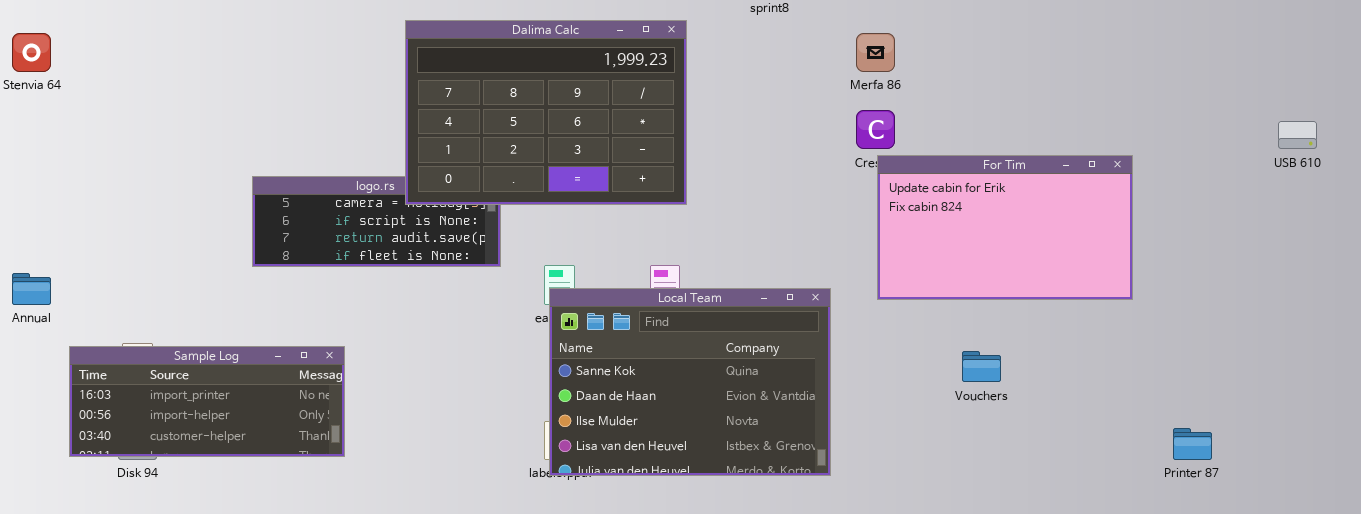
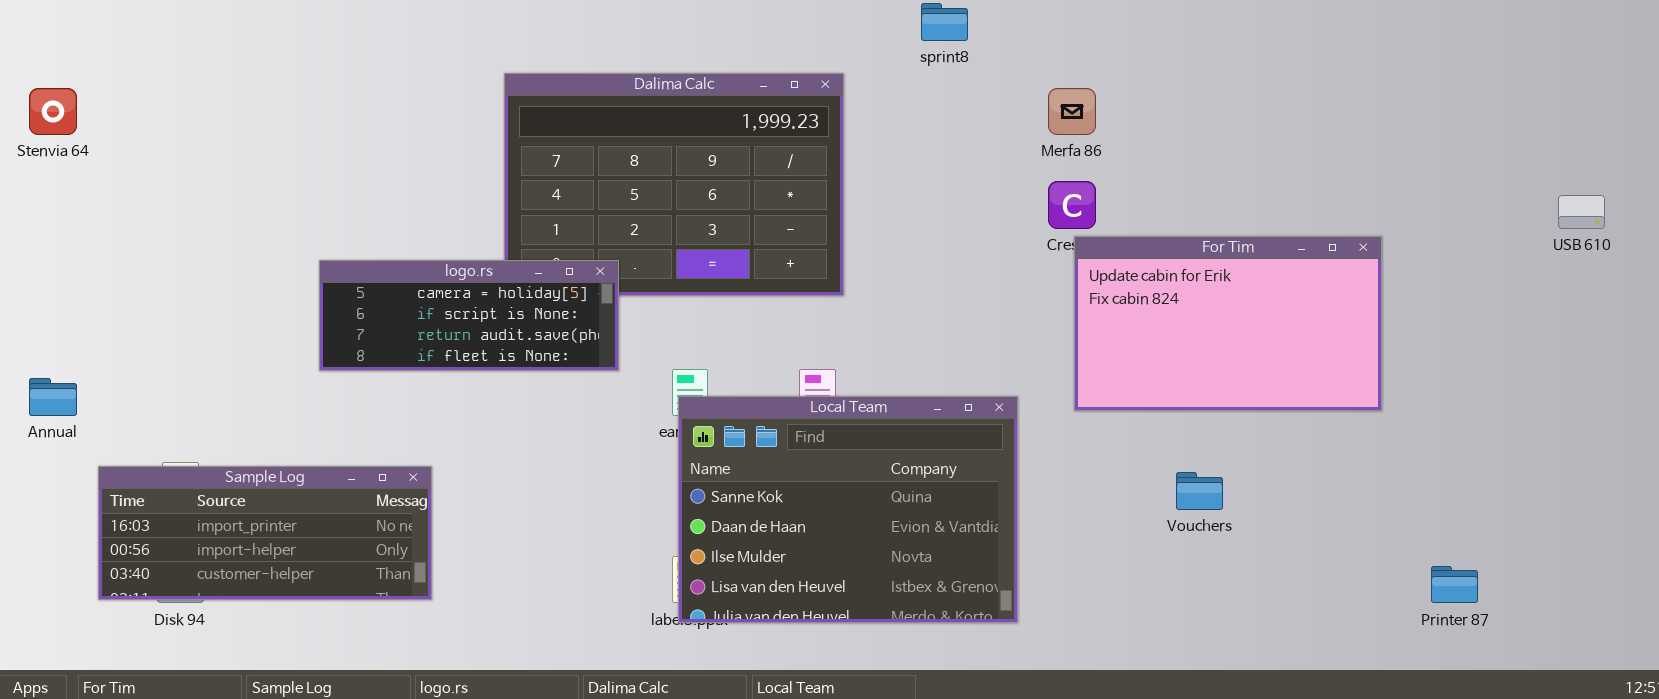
logo.rs: [252,176,501,267] -> [319,260,619,371], raised

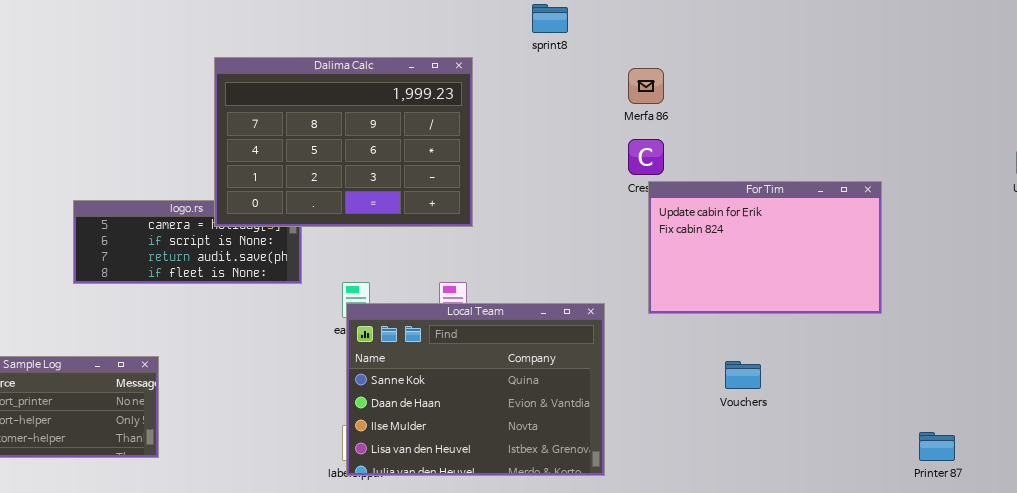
Dalima Calc: [504,73,844,296] -> [214,57,473,227], raised

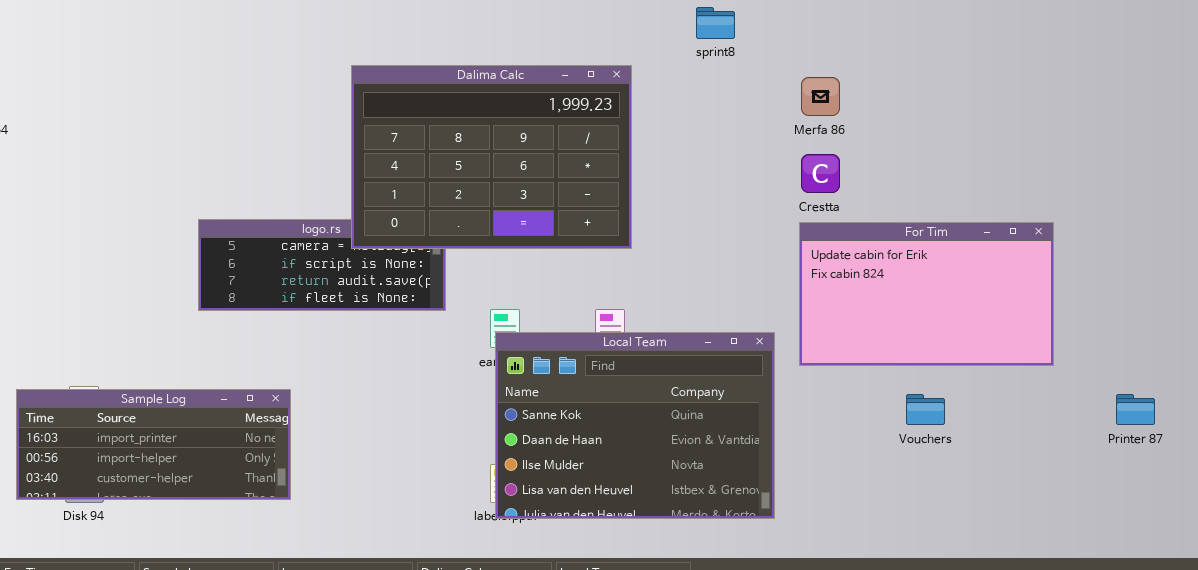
For Tim: [648,181,882,314] -> [799,222,1054,366], moved
Printer 87: [919,432,955,461] -> [1116,394,1155,425], moved

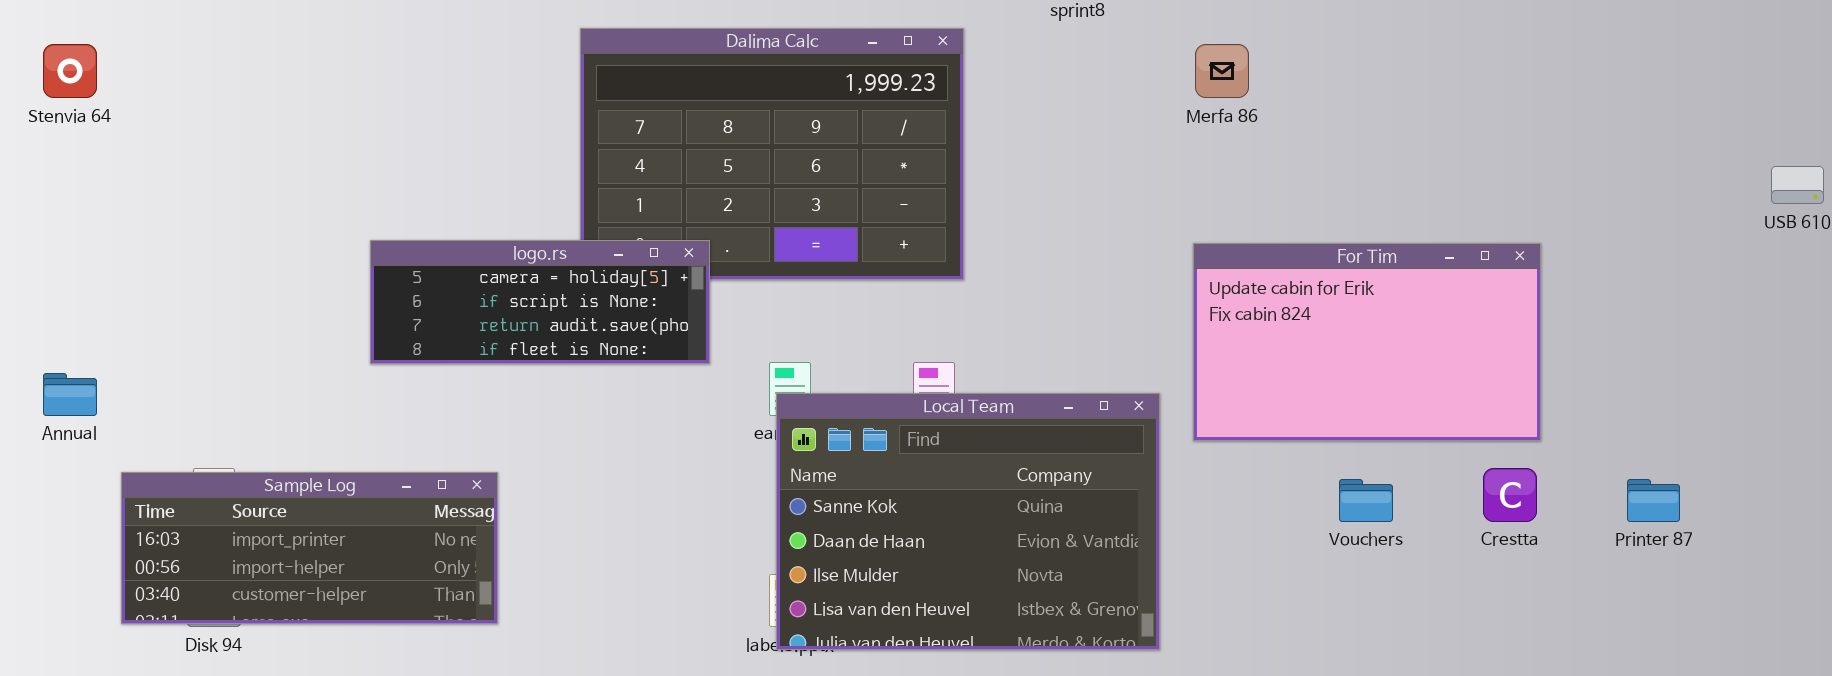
Crestta: [801,154,840,193] -> [1483,468,1537,522], moved
logo.rs: [198,219,446,311] -> [370,240,710,364], raised

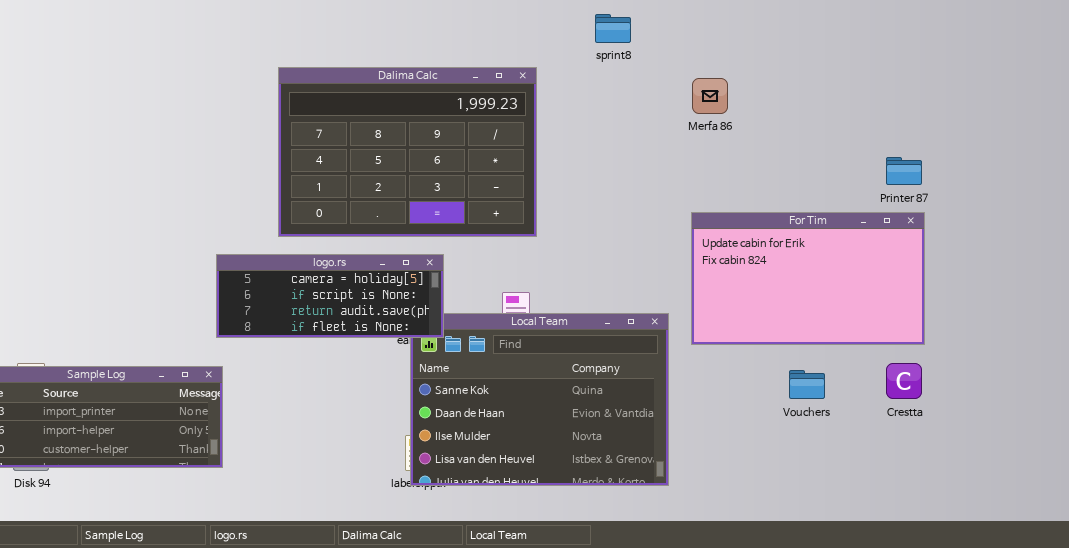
logo.rs: [370,240,710,364] -> [216,254,444,338], moved
Printer 87: [1627,479,1680,522] -> [886,157,922,185], moved

